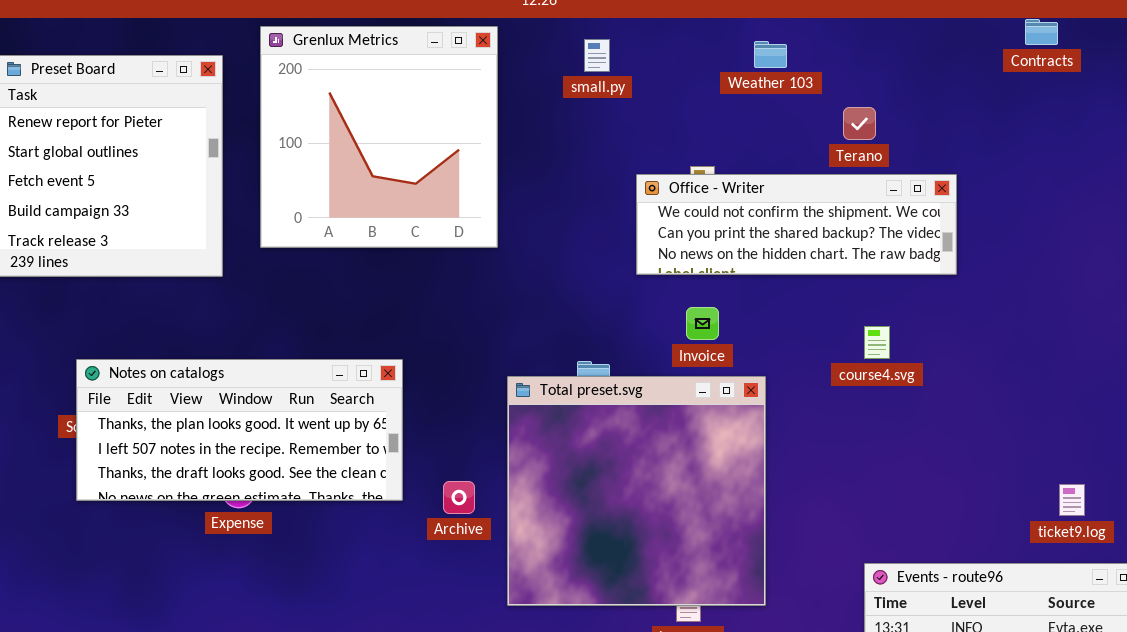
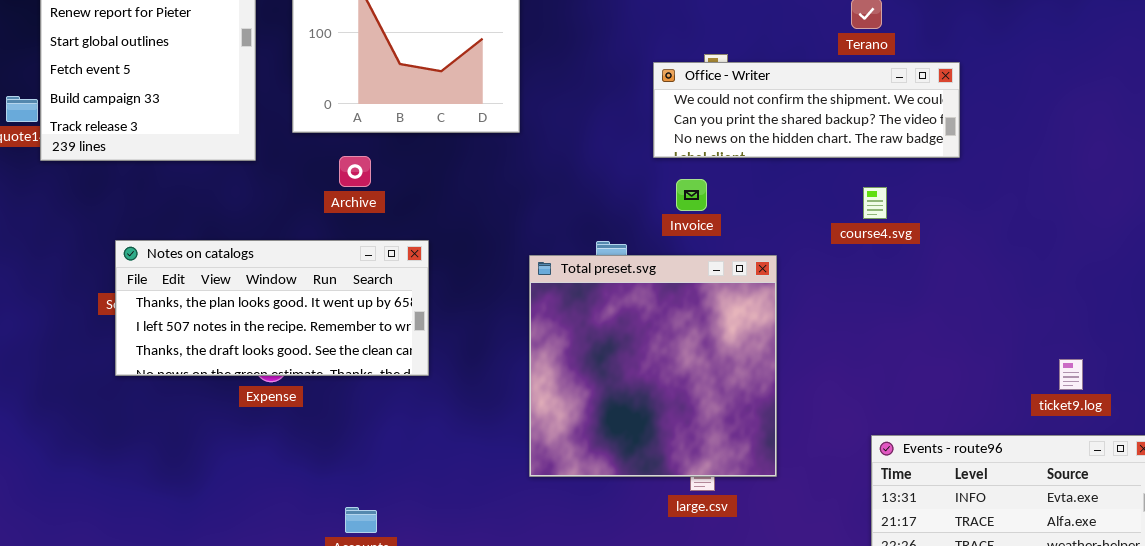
Invoice: [686,307,719,340] -> [676,179,707,211], moved
course4.svg: [864,326,890,359] -> [863,187,887,219], moved
Archive: [443,481,475,514] -> [339,156,371,187], moved

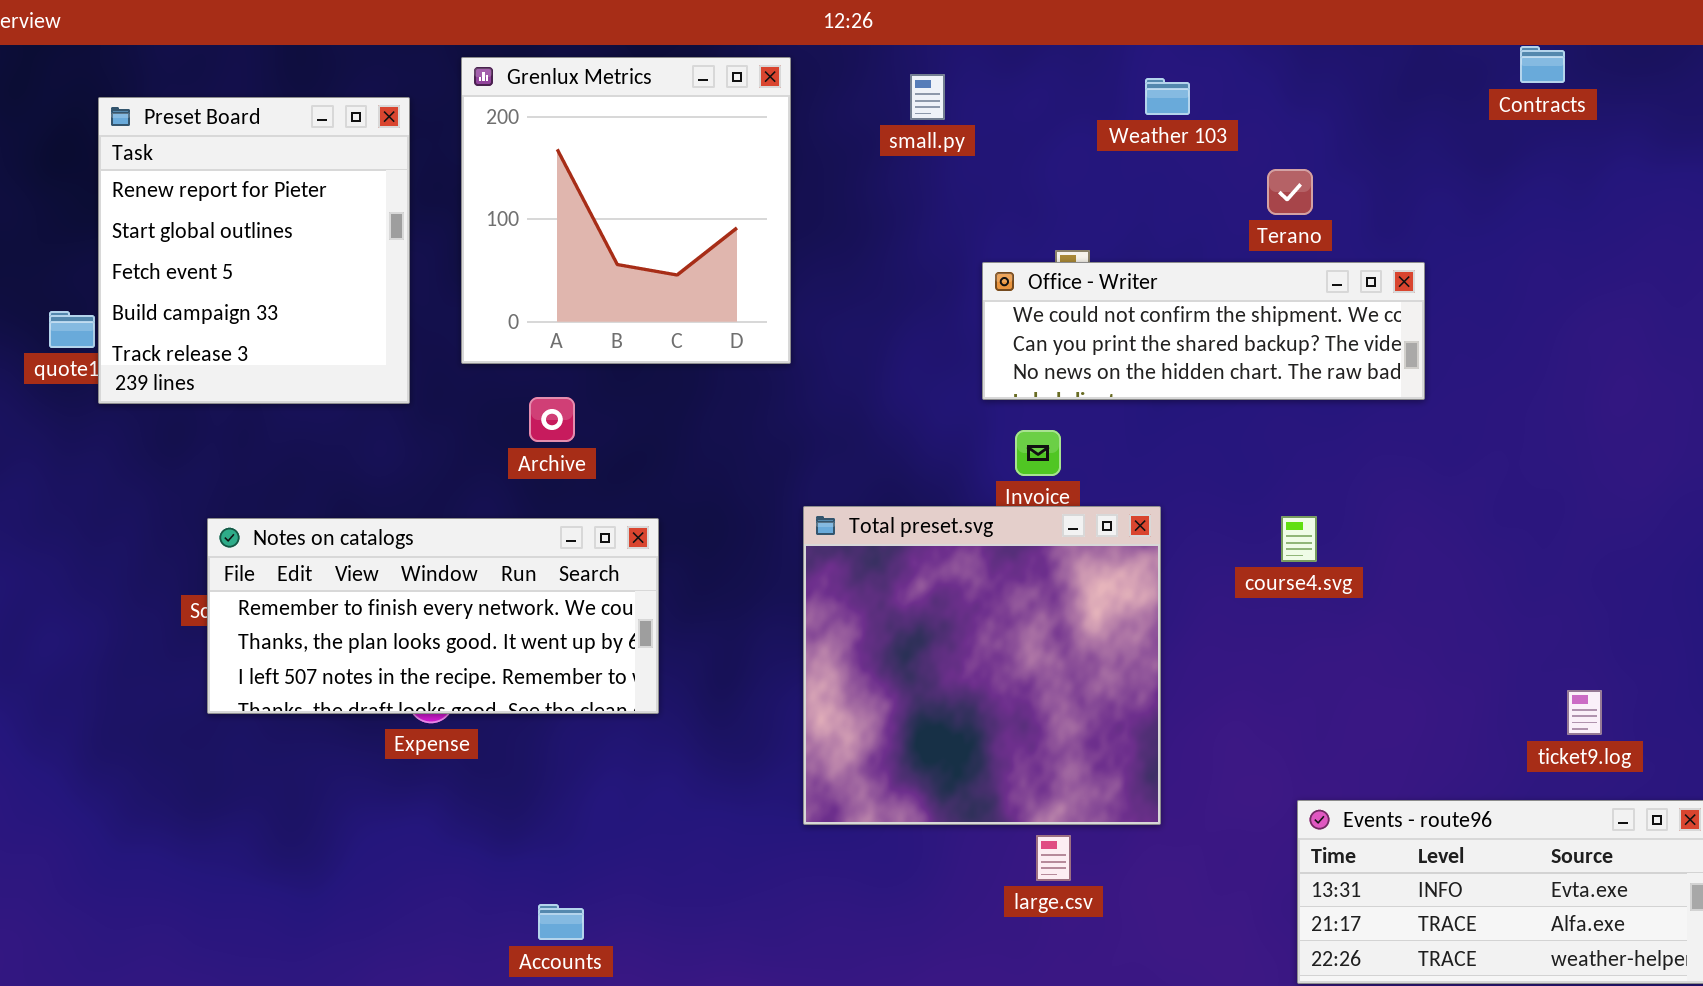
course4.svg: [863,187,887,219] -> [1281,516,1317,562], moved
Notes on catalogs: [115,240,429,376] -> [207,518,659,714], scrolled up 1 row
Total preset.svg: [529,255,777,477] -> [803,506,1161,825], moved

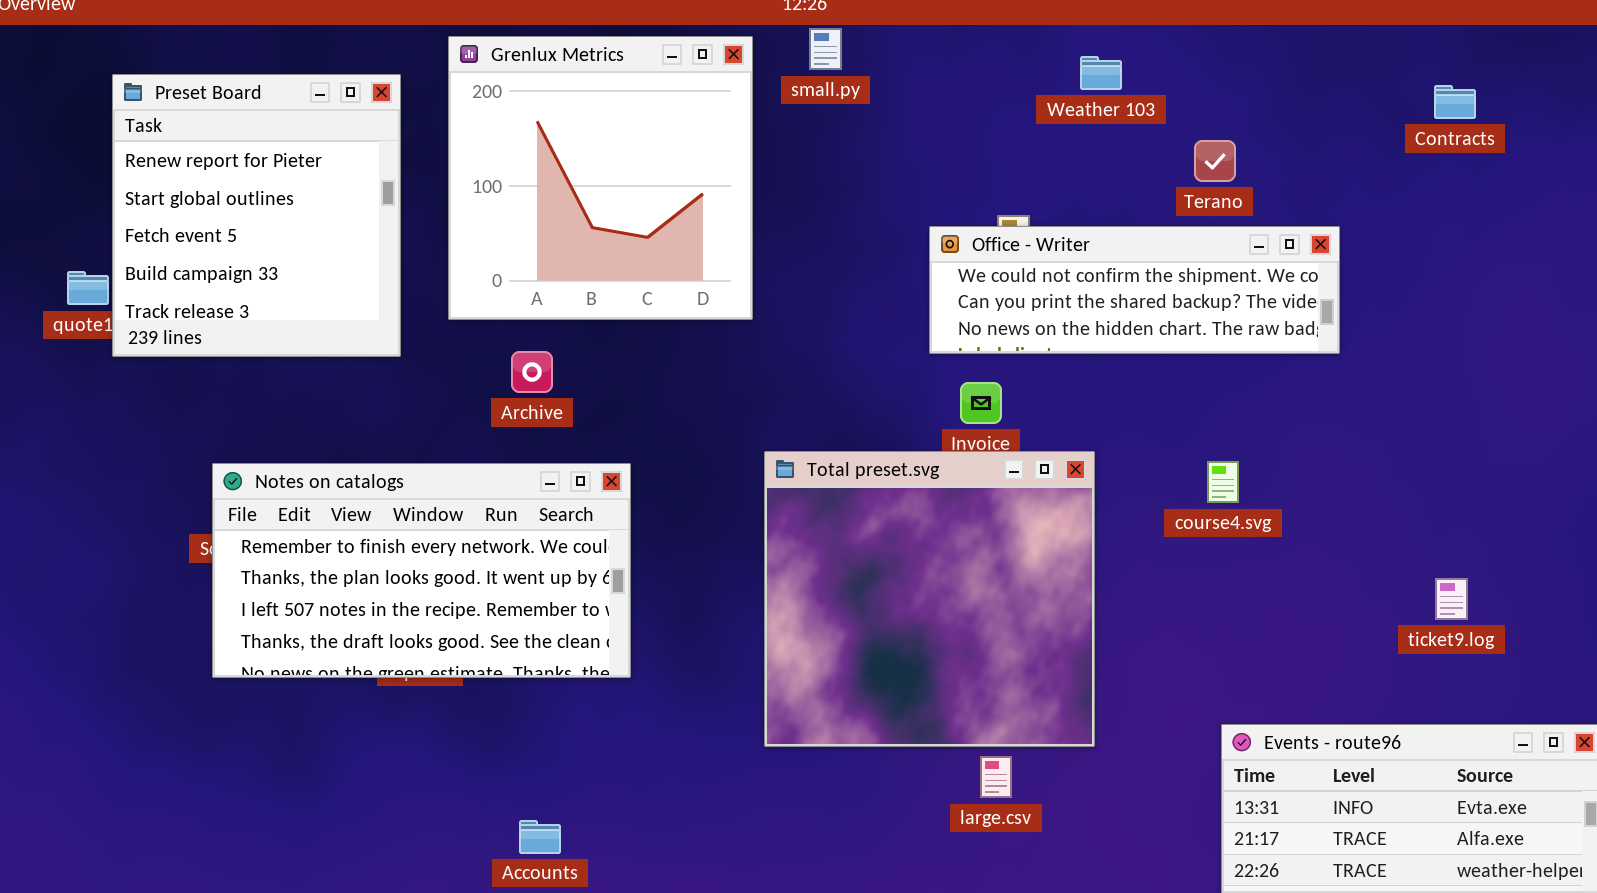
Contracts: [1520,46,1565,83] -> [1434,85,1476,119], moved
small.py: [910,74,945,120] -> [809,28,842,70], moved
Notes on catalogs: [207,518,659,714] -> [212,463,631,678], resized
ticket9.log: [1567,690,1602,735] -> [1435,578,1468,620], moved

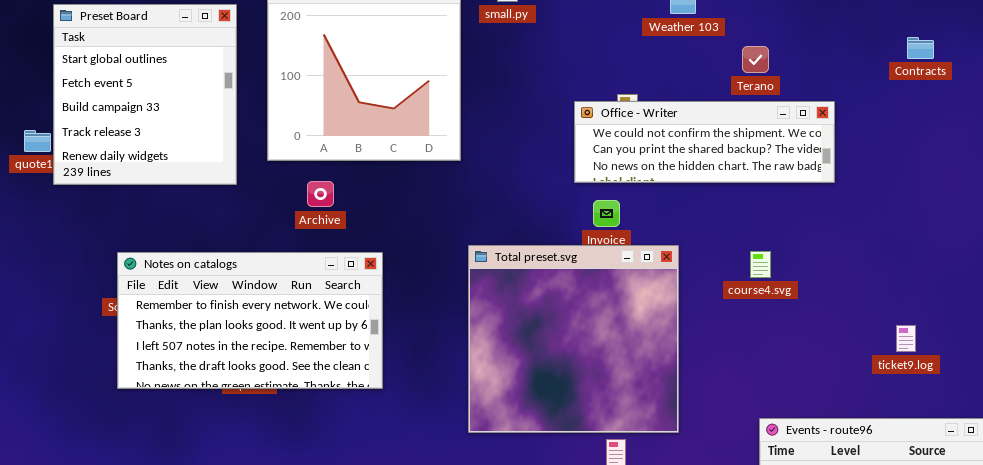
Preset Board: [112,74,401,357] -> [53,4,237,185], scrolled down 1 row
Contracts: [1434,85,1476,119] -> [907,37,934,59], moved

